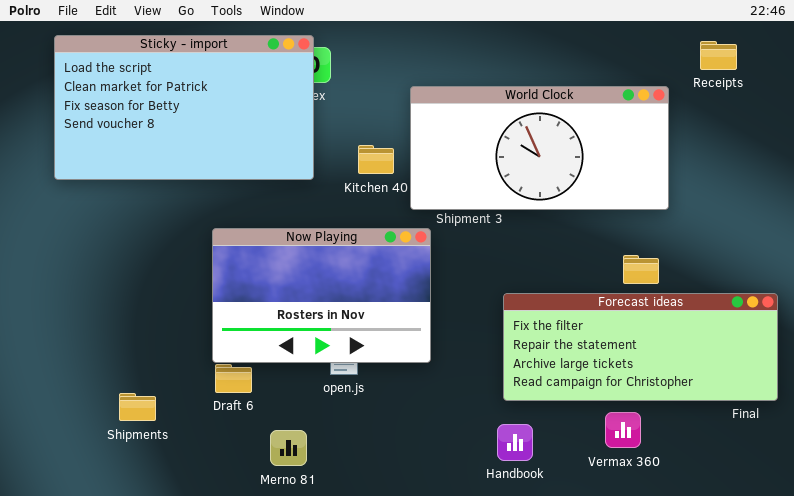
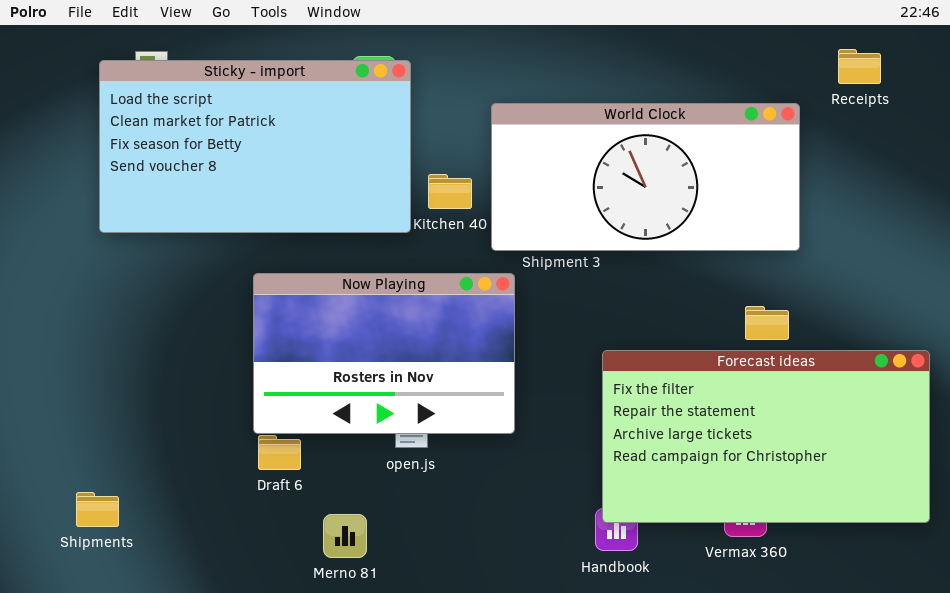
Sticky - import: [54,35,314,180] -> [99,60,411,233], moved
Forecast ideas: [503,293,778,401] -> [602,350,930,523], resized
Shipments: [119,393,156,421] -> [76,492,119,527], moved

